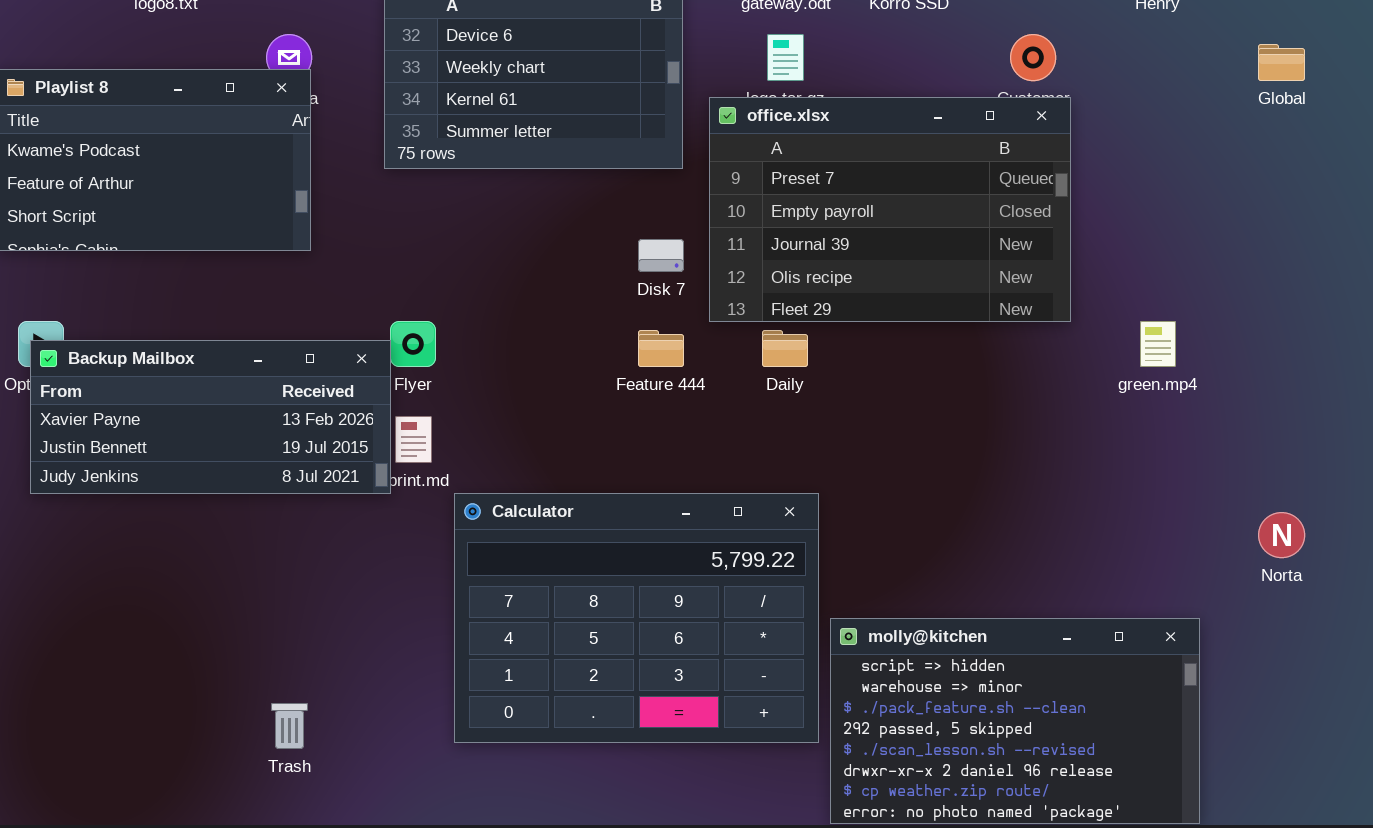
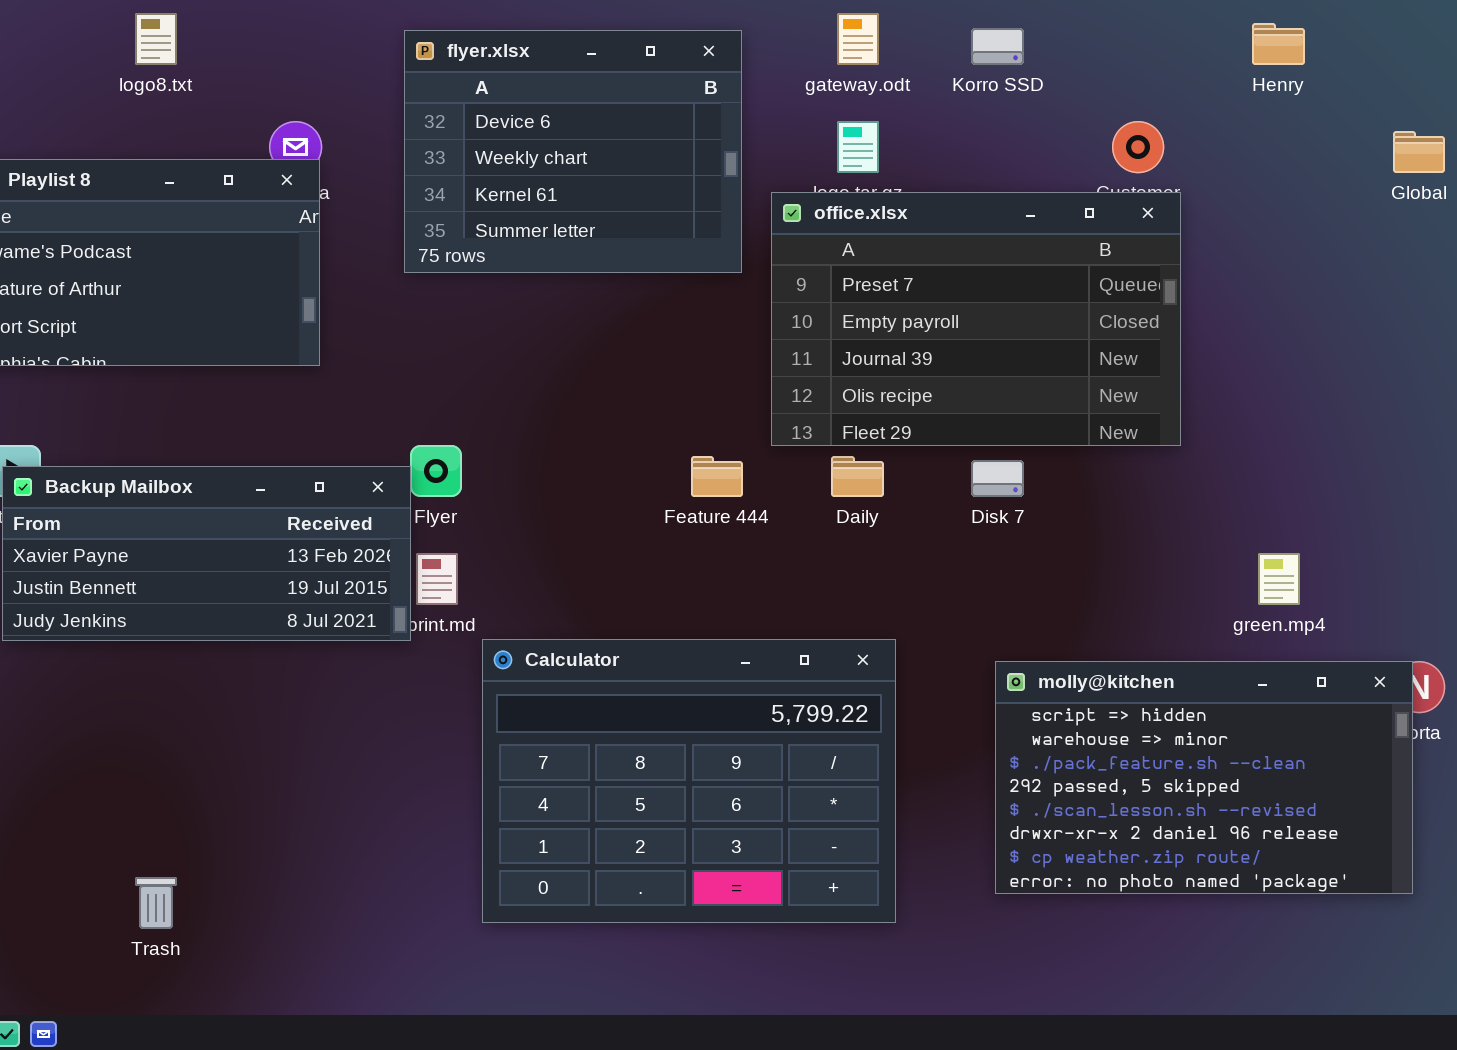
Disk 7: [638,239,684,272] -> [971,460,1024,497], moved
green.mp4: [1140,321,1176,367] -> [1258,553,1300,605], moved
molly@kitchen: [830,618,1200,824] -> [995,661,1413,894], moved
Trash: [271,703,308,749] -> [135,877,177,929], moved

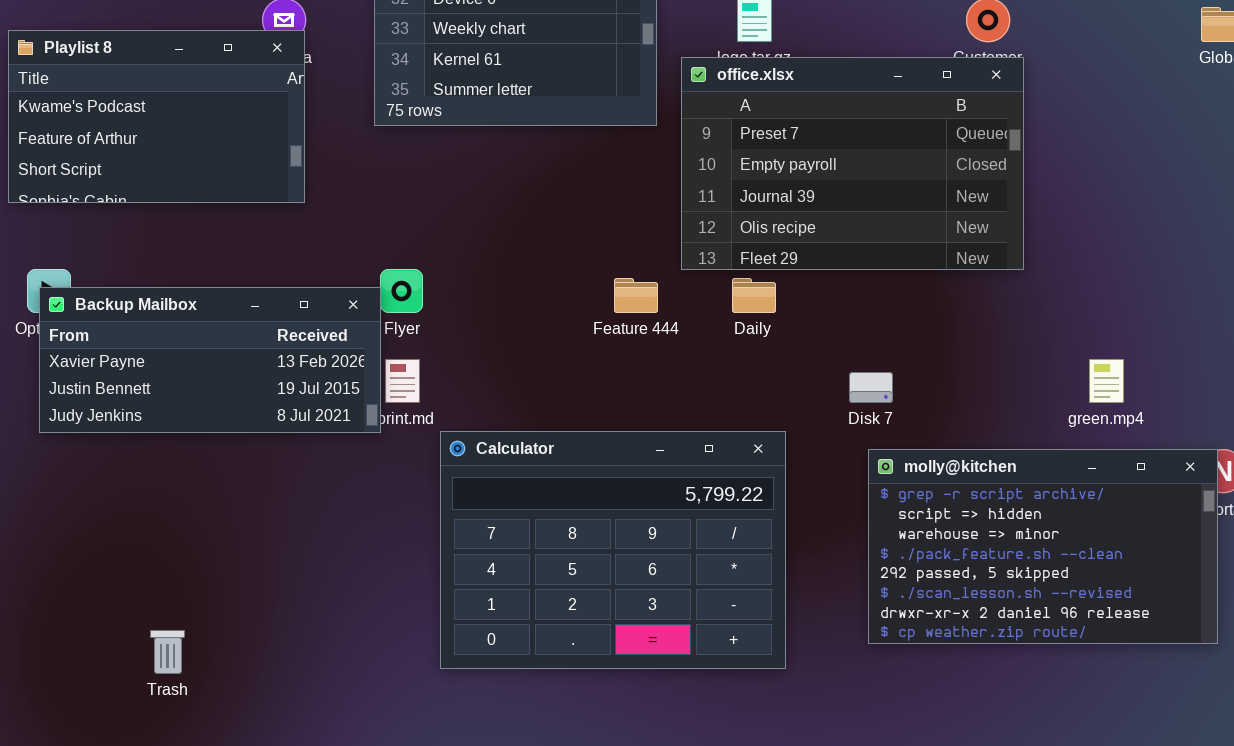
Disk 7: [971,460,1024,497] -> [849,372,893,403], moved
molly@kitchen: [995,661,1413,894] -> [868,449,1218,644], scrolled up 1 row

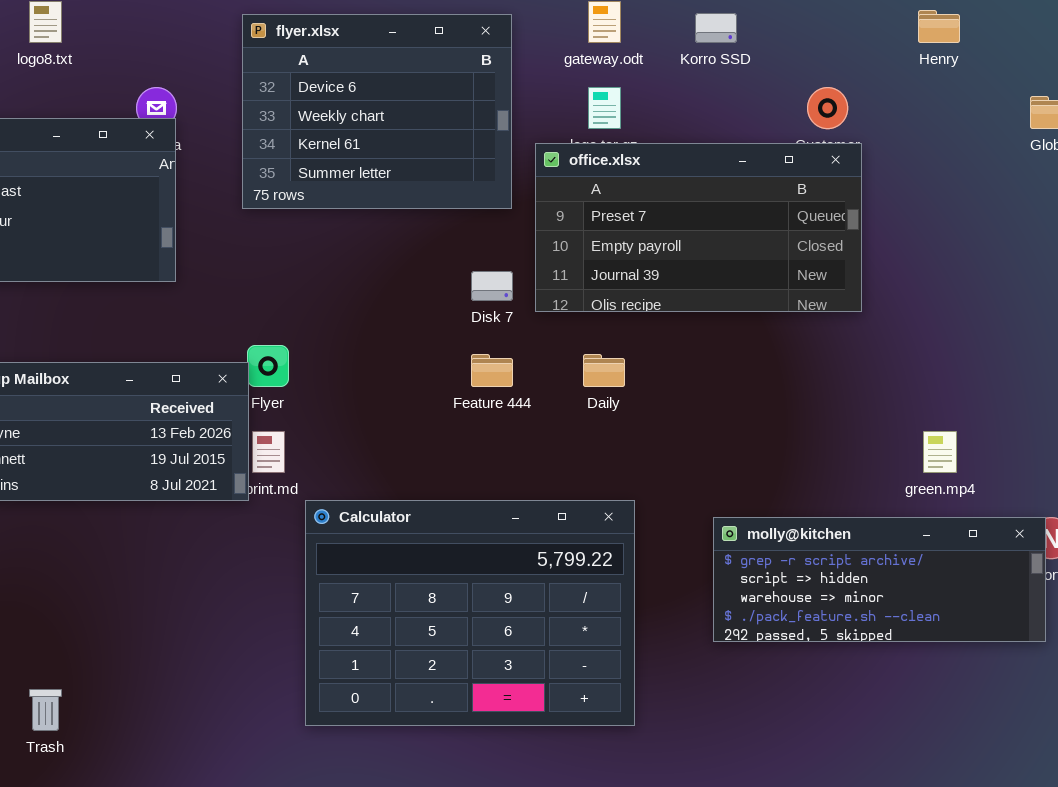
office.xlsx: [681,57,1024,270] -> [535,143,862,312], resized
Disk 7: [849,372,893,403] -> [471,271,513,301], moved
molly@kitchen: [868,449,1218,644] -> [713,517,1046,642], resized

